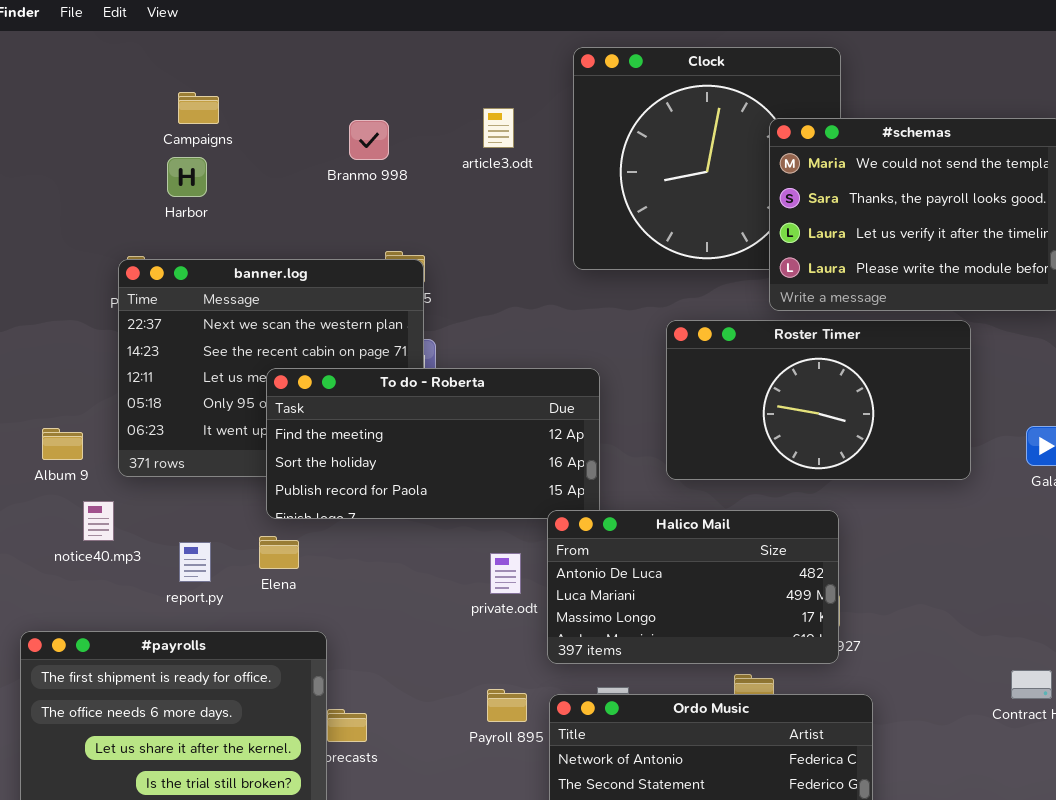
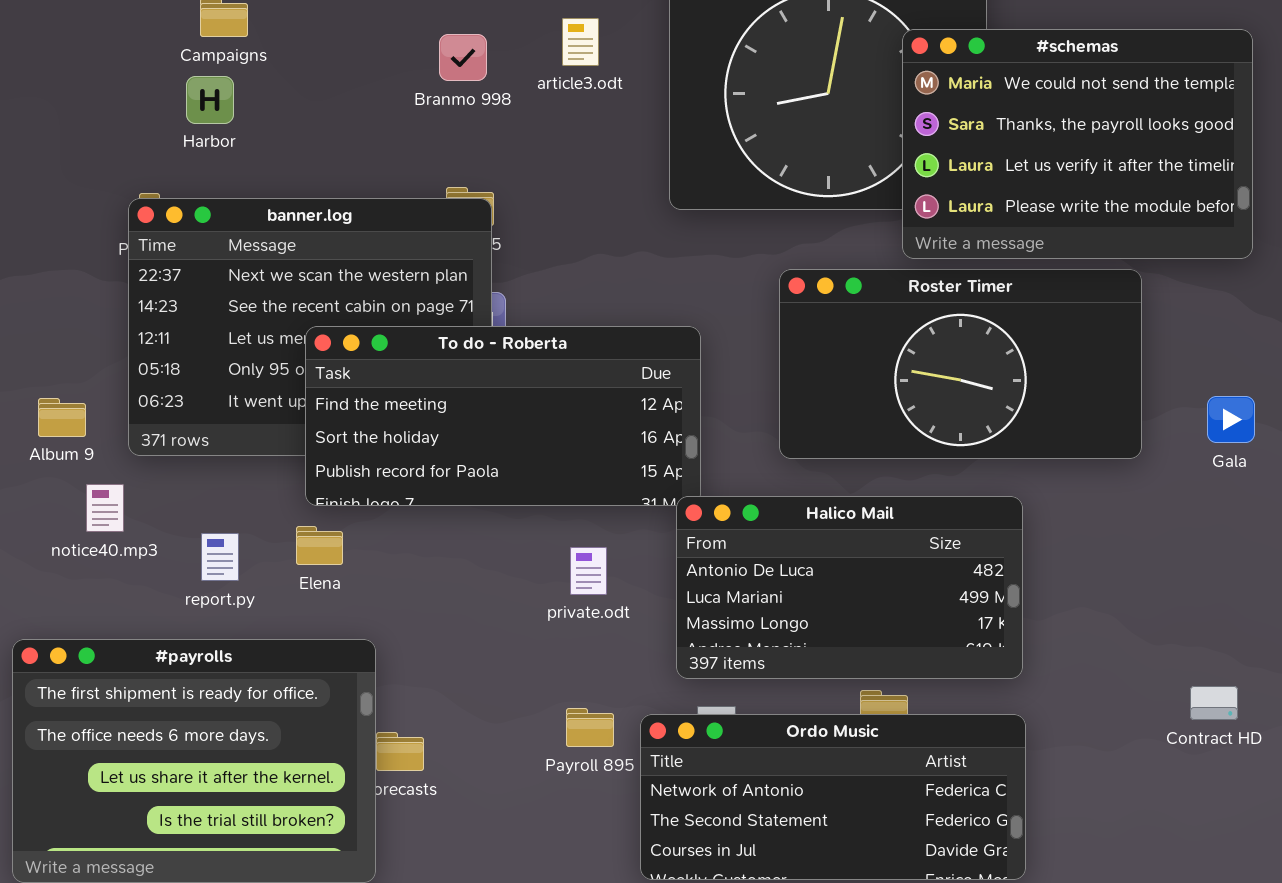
Branmo 998: [349,120,389,160] -> [439,34,487,81], moved
Halico Mail: [547,510,839,664] -> [676,496,1023,679], moved

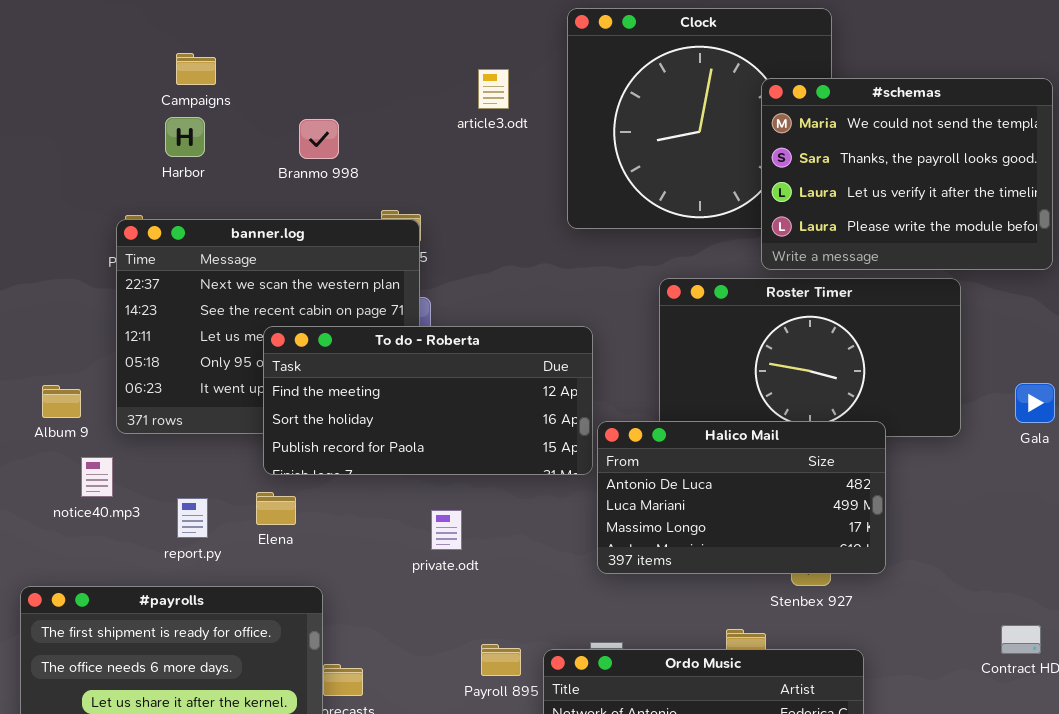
Branmo 998: [439,34,487,81] -> [299,119,339,159], moved
Halico Mail: [676,496,1023,679] -> [597,421,886,574], moved
private.odt: [570,547,607,595] -> [431,510,462,550], moved

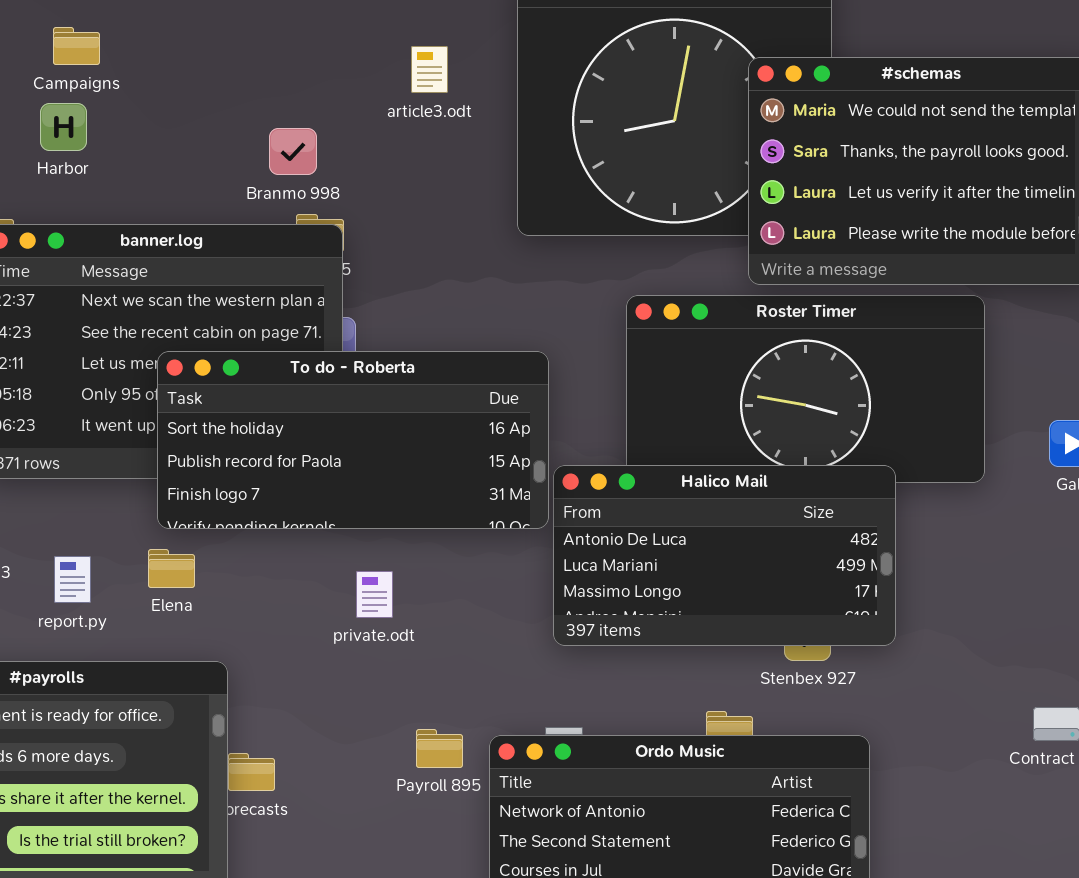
Branmo 998: [299,119,339,159] -> [269,128,317,175], moved
To do - Roberta: [263,326,593,475] -> [157,351,549,529], scrolled down 1 row

